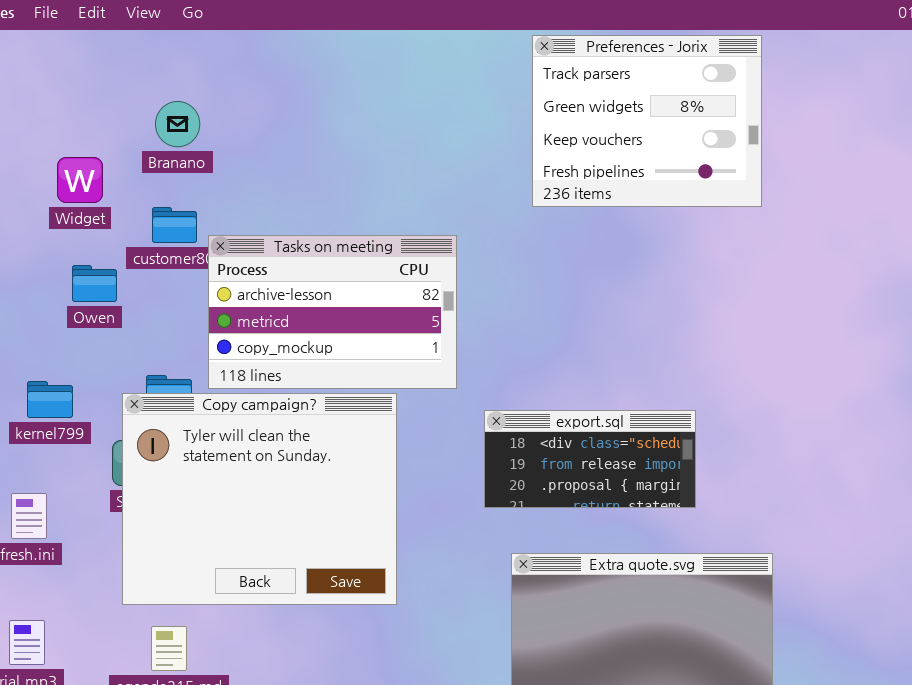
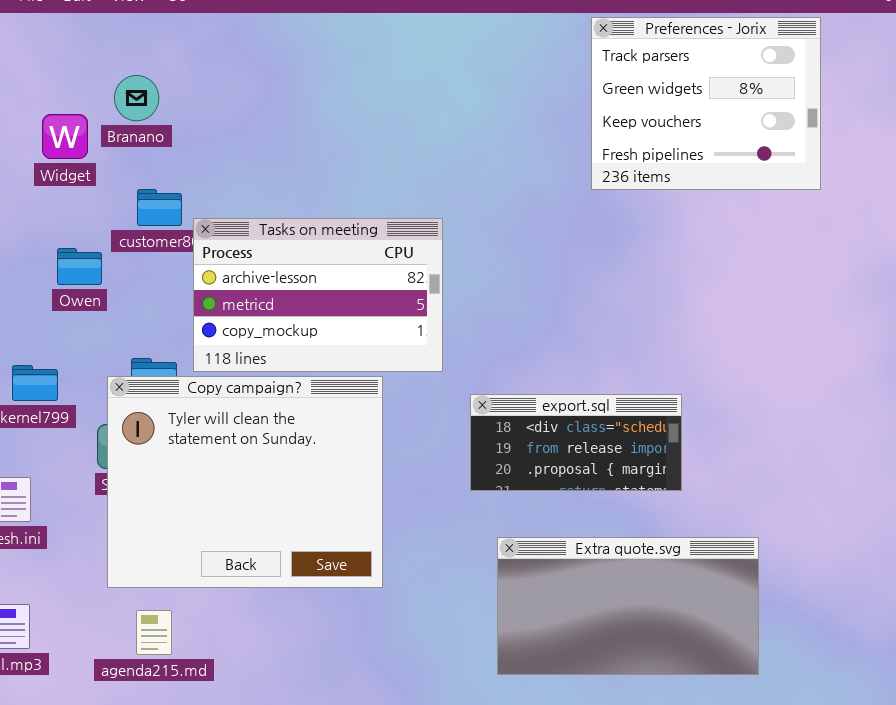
Preferences - Jorix: [532,35,762,207] -> [591,17,821,190], moved
Branano: [155,101,200,147] -> [114,75,159,121], moved
Widget: [57,157,103,203] -> [42,114,88,159], moved

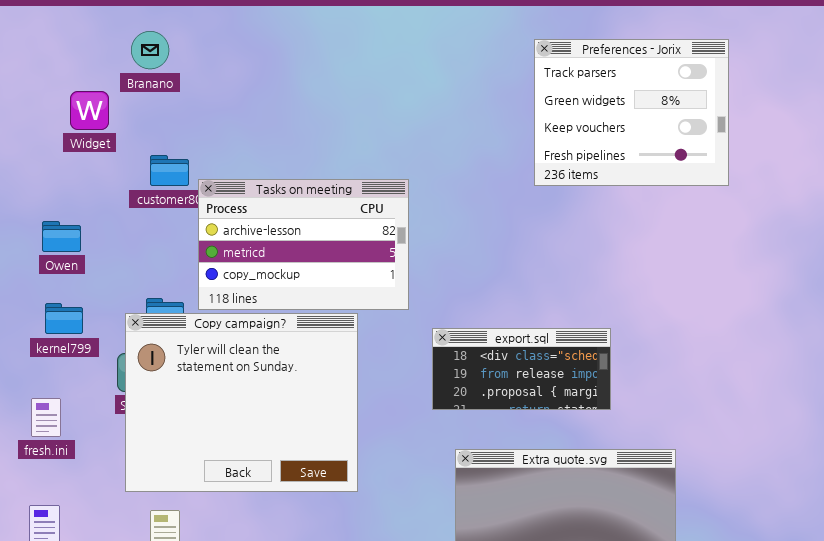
Preferences - Jorix: [591,17,821,190] -> [534,39,729,186], moved
Branano: [114,75,159,121] -> [131,31,169,69], moved
Owen: [57,248,102,285] -> [42,221,81,252], moved

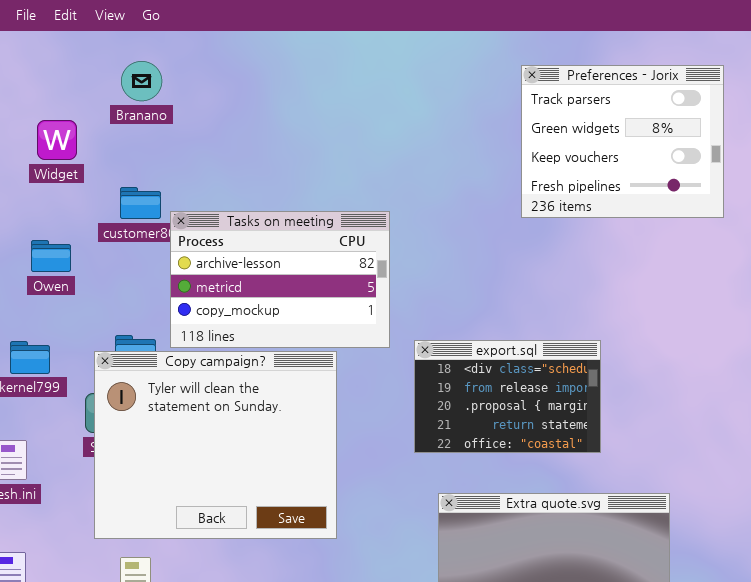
Branano: [131,31,169,69] -> [121,61,162,101], moved
Owen: [42,221,81,252] -> [31,240,71,272], moved
export.sql: [432,328,611,410] -> [414,340,601,453], resized

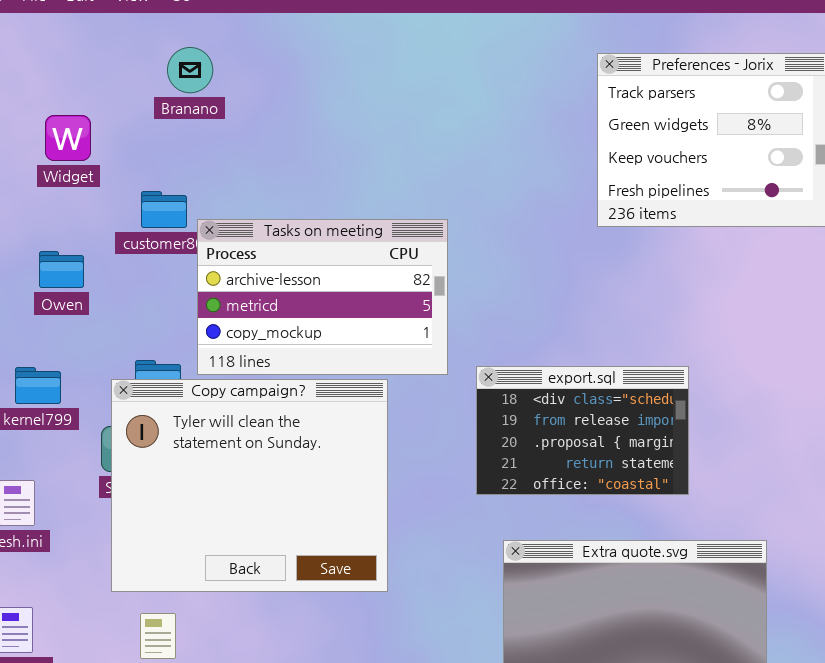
Branano: [121,61,162,101] -> [167,47,213,93], moved

